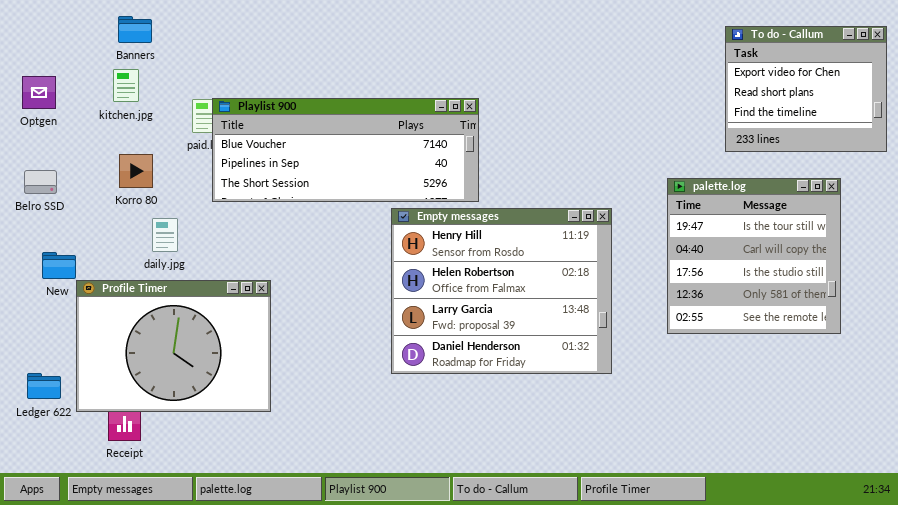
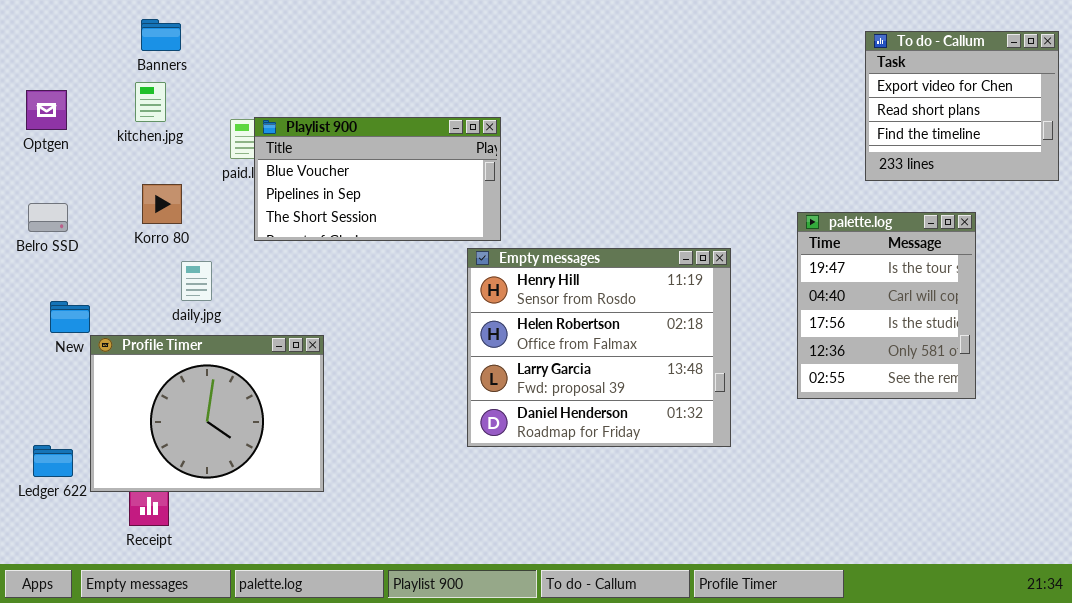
Playlist 900: [212,98,479,202] -> [254,117,501,241], resized
palette.log: [667,178,841,334] -> [797,212,976,399], resized

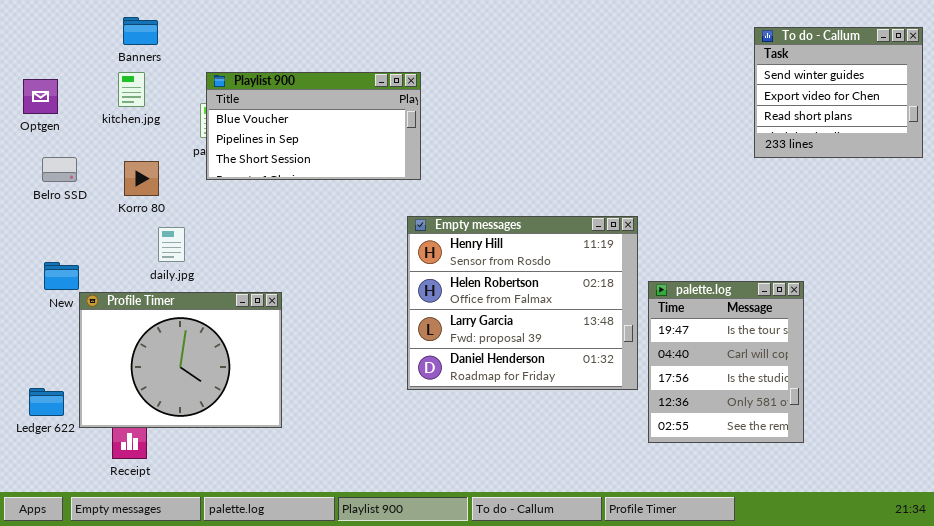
To do - Callum: [865,31,1059,181] -> [754,27,923,158], scrolled up 1 row
Playlist 900: [254,117,501,241] -> [206,72,421,180], moved
Belro SSD: [28,203,68,232] -> [42,157,77,182], moved
palette.log: [797,212,976,399] -> [648,281,804,443], moved

